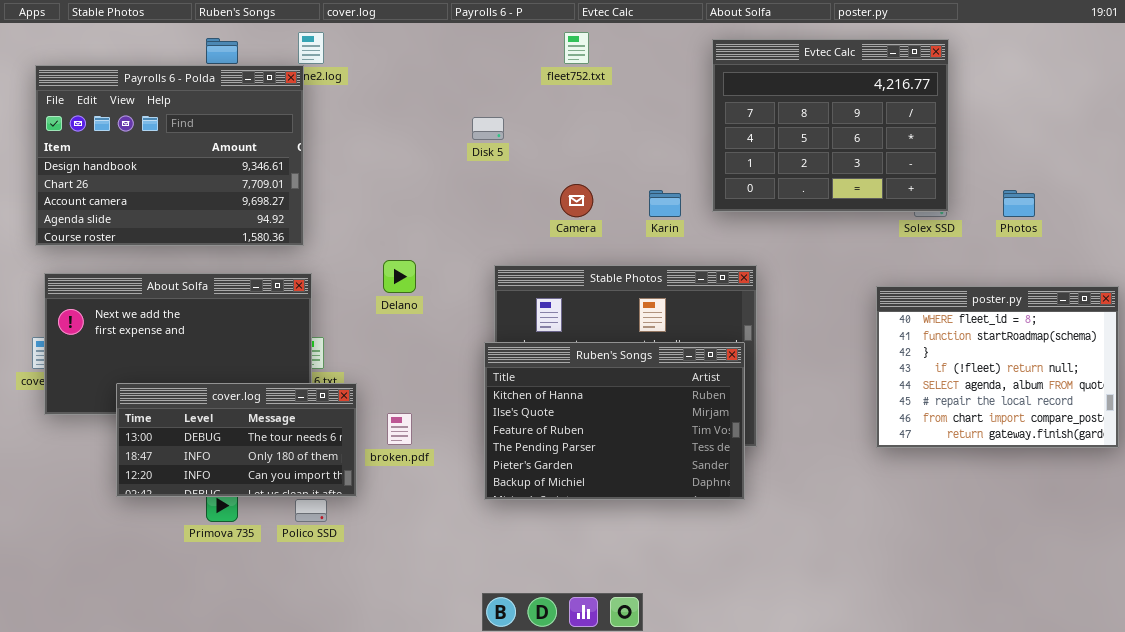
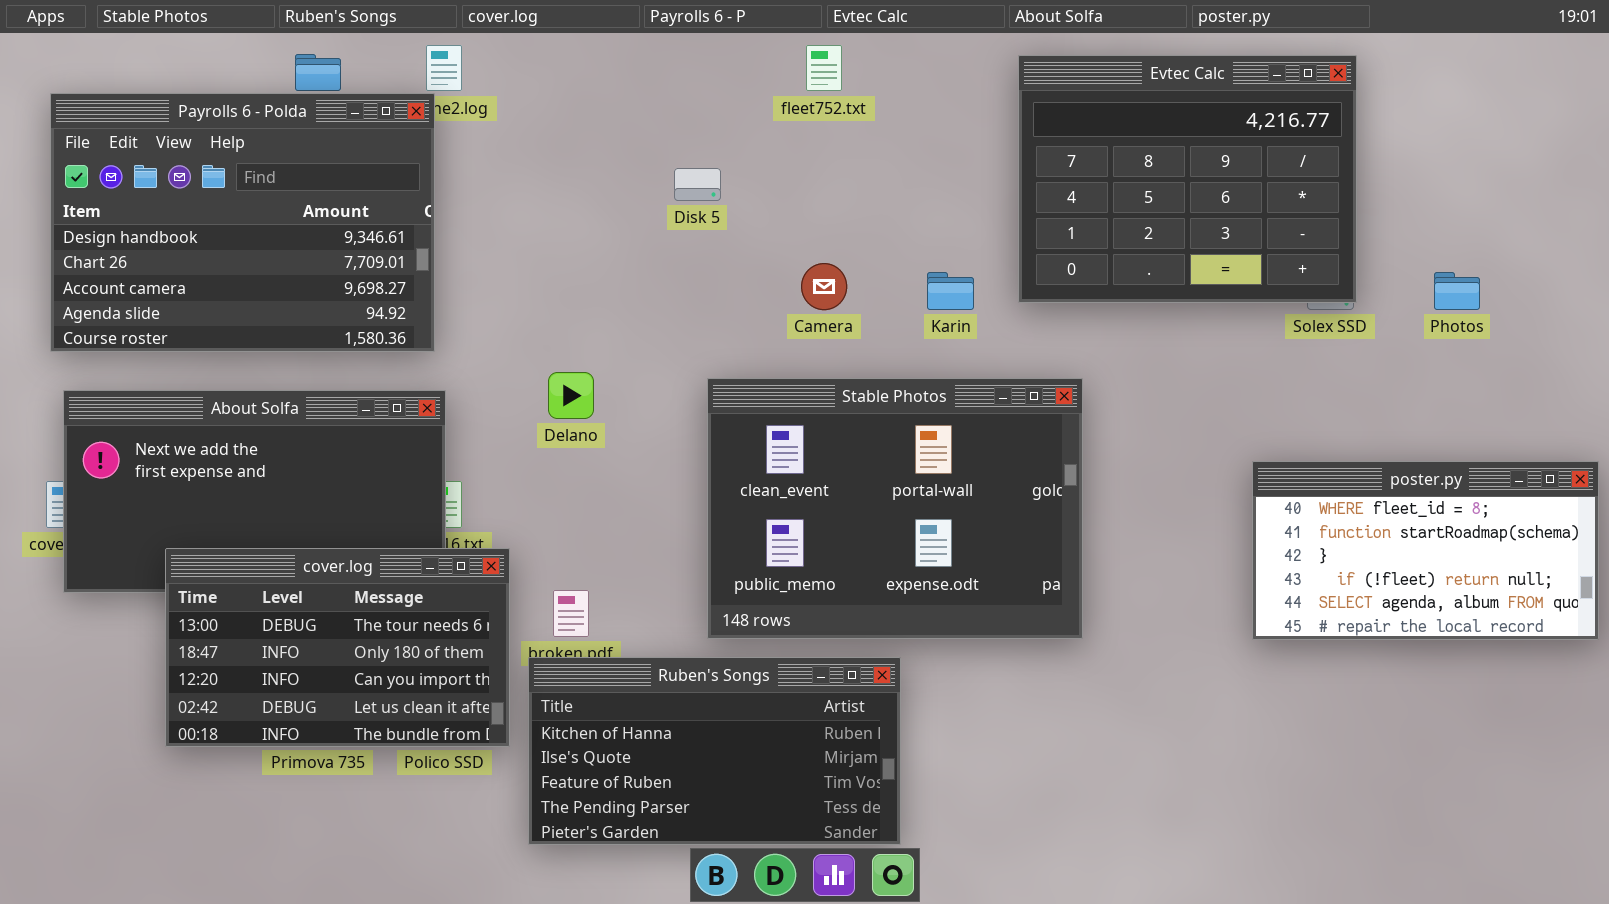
poster.py: [876,286,1119,448] -> [1252,461,1599,640], resized
Ruben's Songs: [484,342,745,500] -> [528,657,901,845], moved, resized
cover.log: [116,383,357,497] -> [165,548,510,747], resized

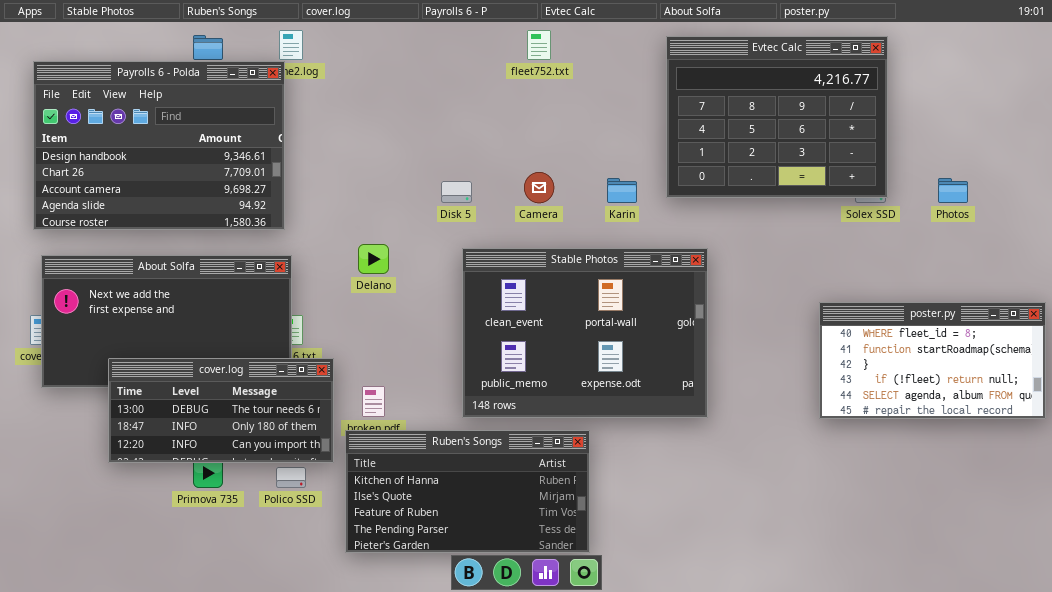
Disk 5: [674,168,721,201] -> [441,181,472,203], moved
cover.log: [165,548,510,747] -> [108,358,334,463], resized

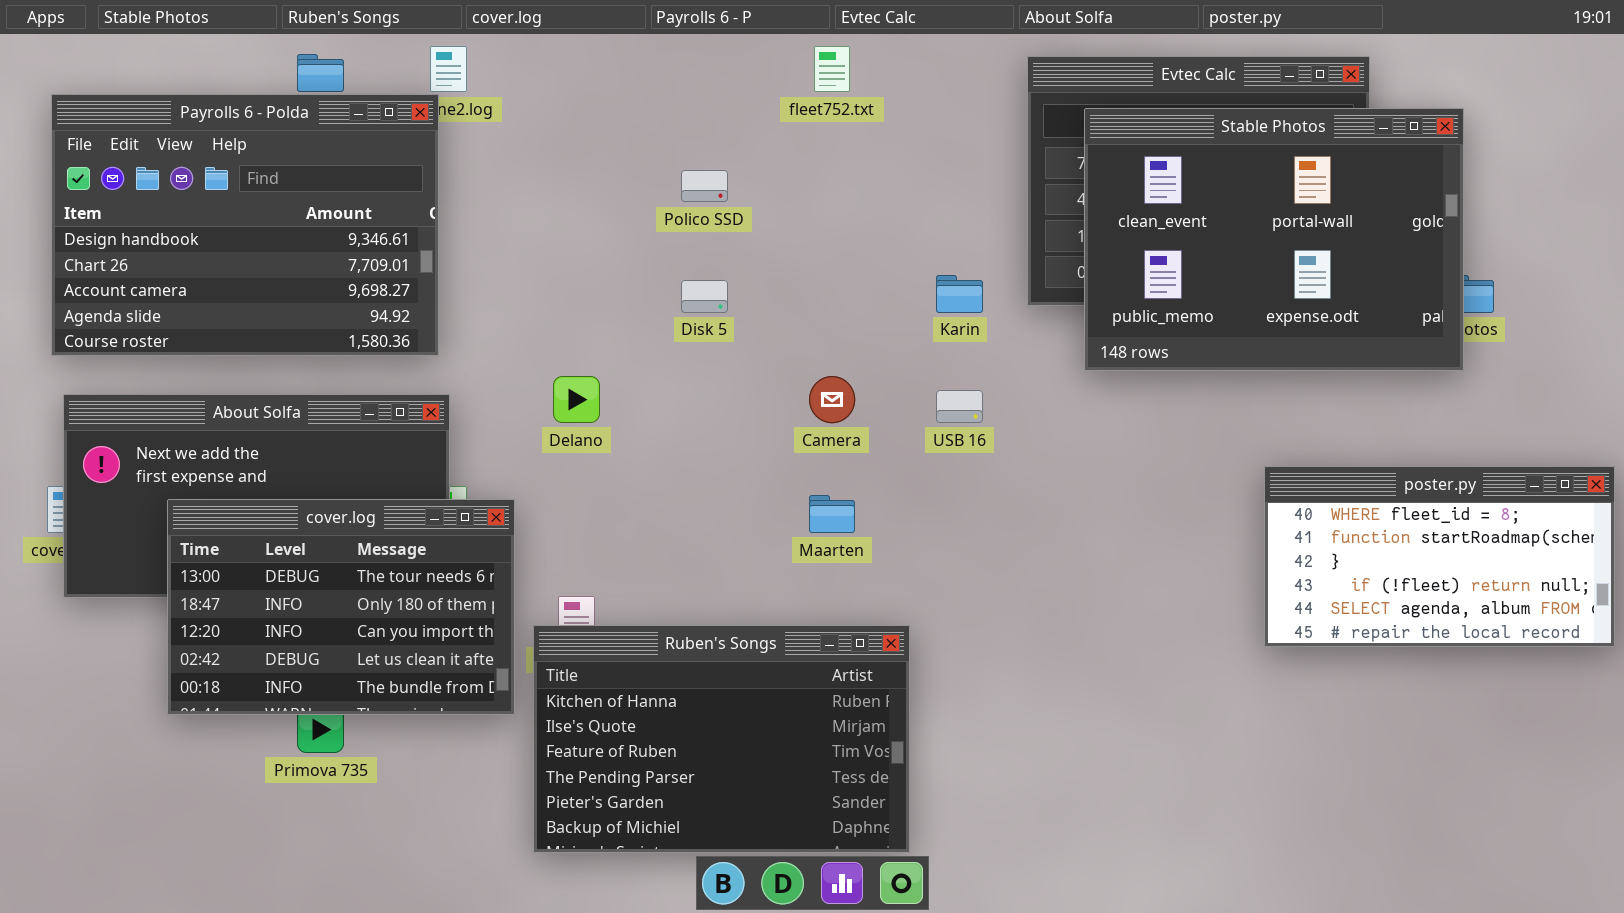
Camera: [524,172,554,203] -> [809,376,855,423], moved
Stable Photos: [462,248,708,418] -> [1084,108,1464,371], moved
cover.log: [108,358,334,463] -> [167,499,515,715], resized
Ruben's Songs: [345,430,590,553] -> [533,625,910,853], resized
Polico SSD: [276,467,306,488] -> [681,170,728,202], moved

